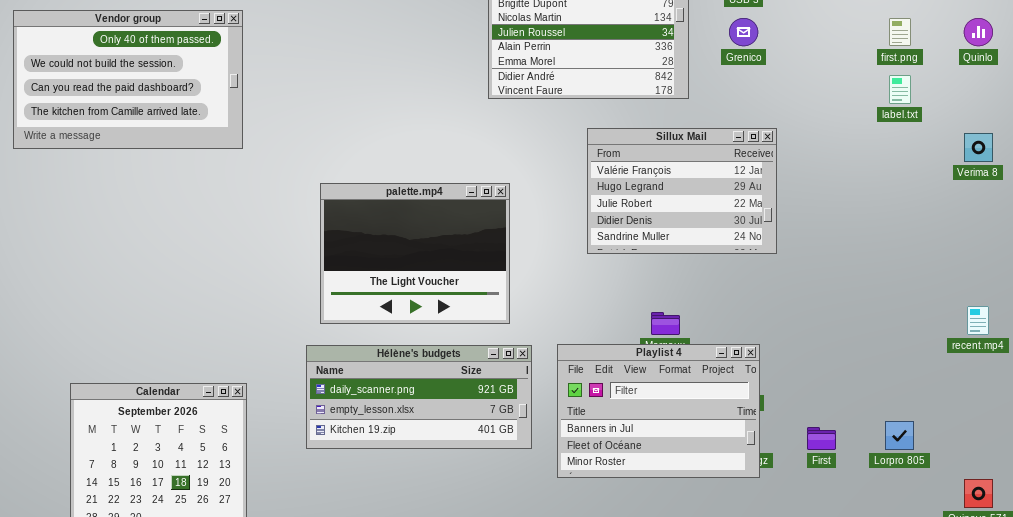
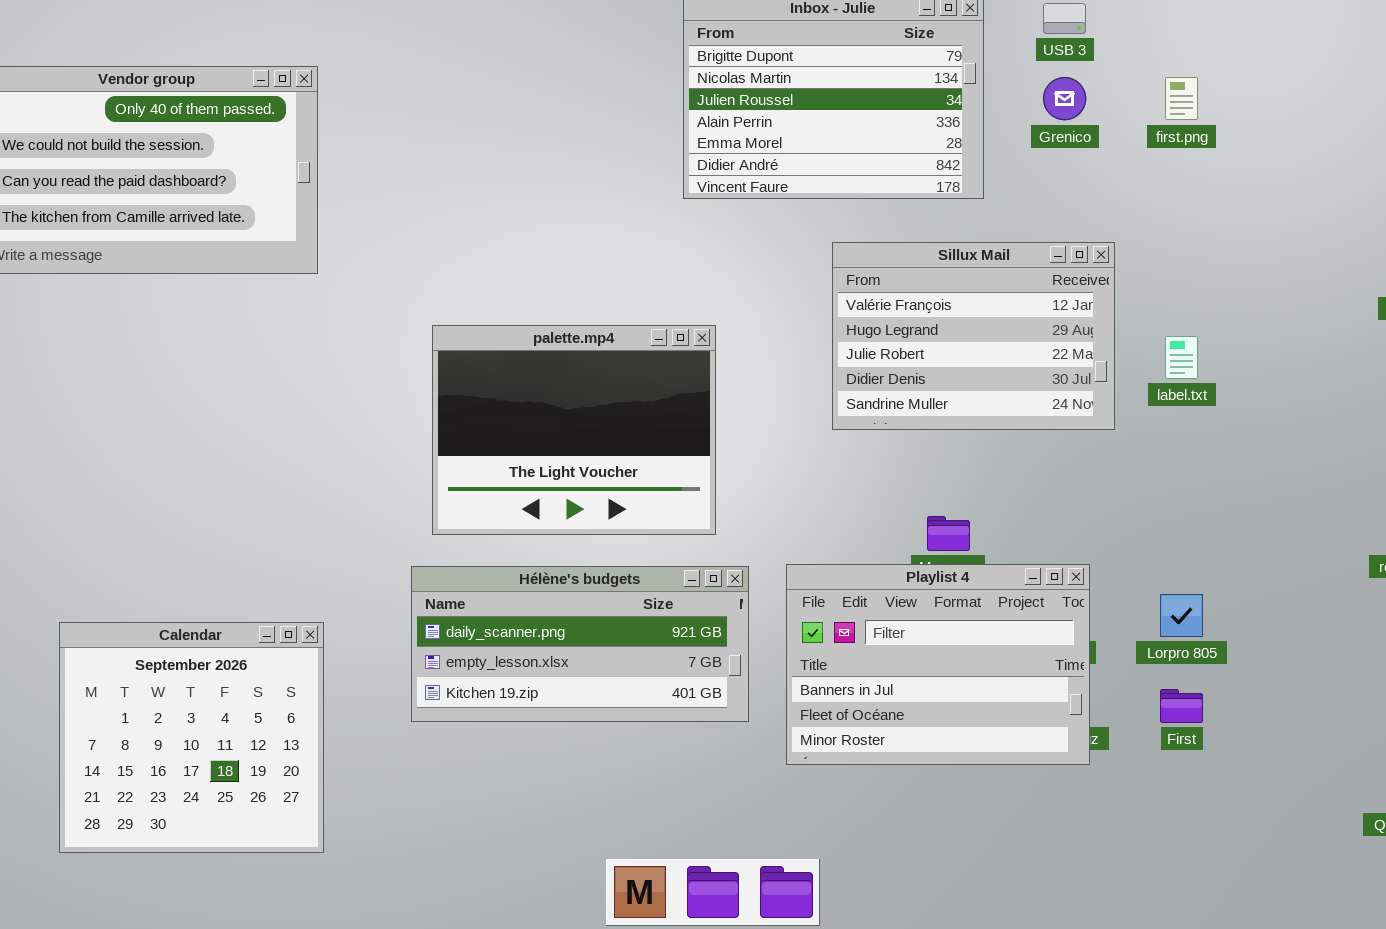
first.png: [889,18,911,46] -> [1165,77,1198,120], moved
label.txt: [889,75,911,104] -> [1165,336,1198,379], moved
Lorpro 805: [885,421,914,450] -> [1160,594,1203,637], moved

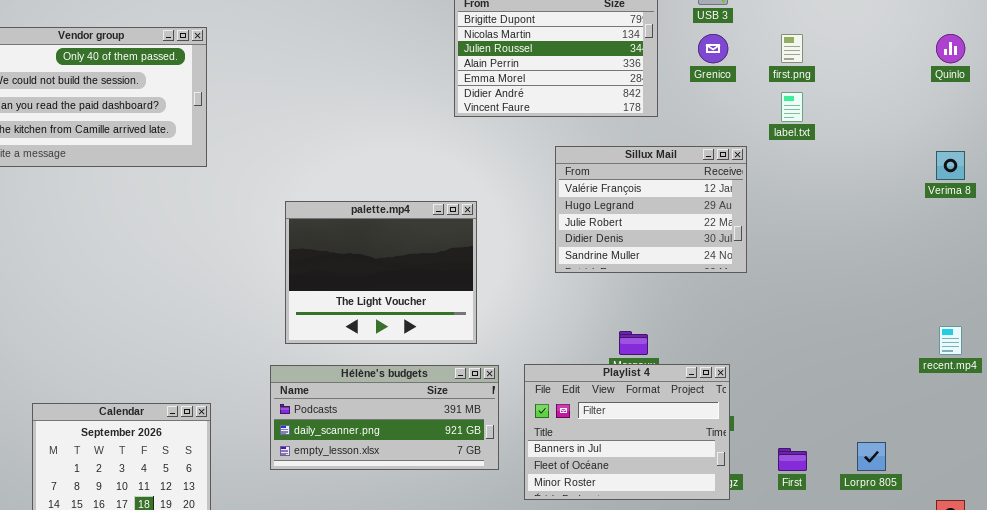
label.txt: [1165,336,1198,379] -> [781,92,803,122], moved
Hélène's budgets: [411,566,749,722] -> [270,365,499,470], scrolled up 1 row
Lorpro 805: [1160,594,1203,637] -> [857,442,886,471], moved

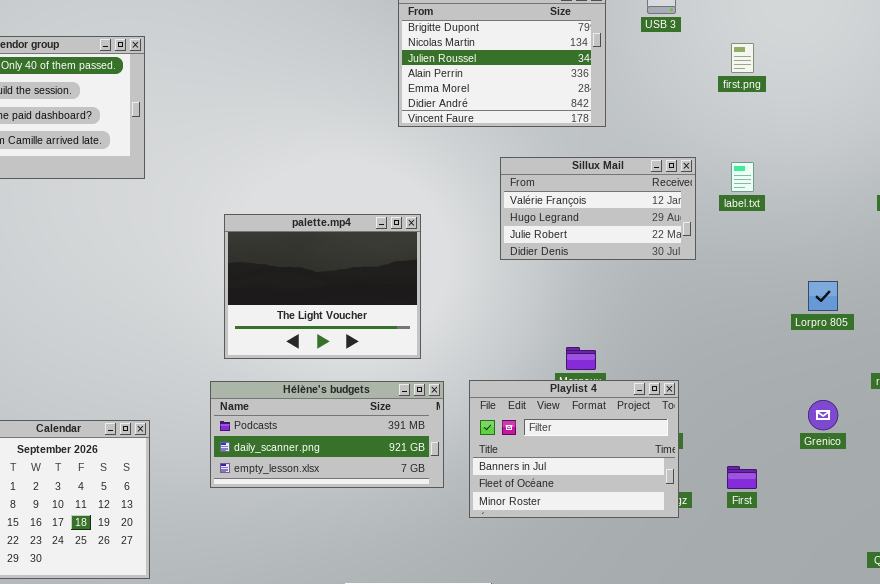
Grenico: [698,34,728,63] -> [808,400,838,430], moved
label.txt: [781,92,803,122] -> [731,162,754,192], moved
Sillux Mail: [555,146,747,273] -> [500,157,696,260], resized
Lorpro 805: [857,442,886,471] -> [808,281,838,311], moved

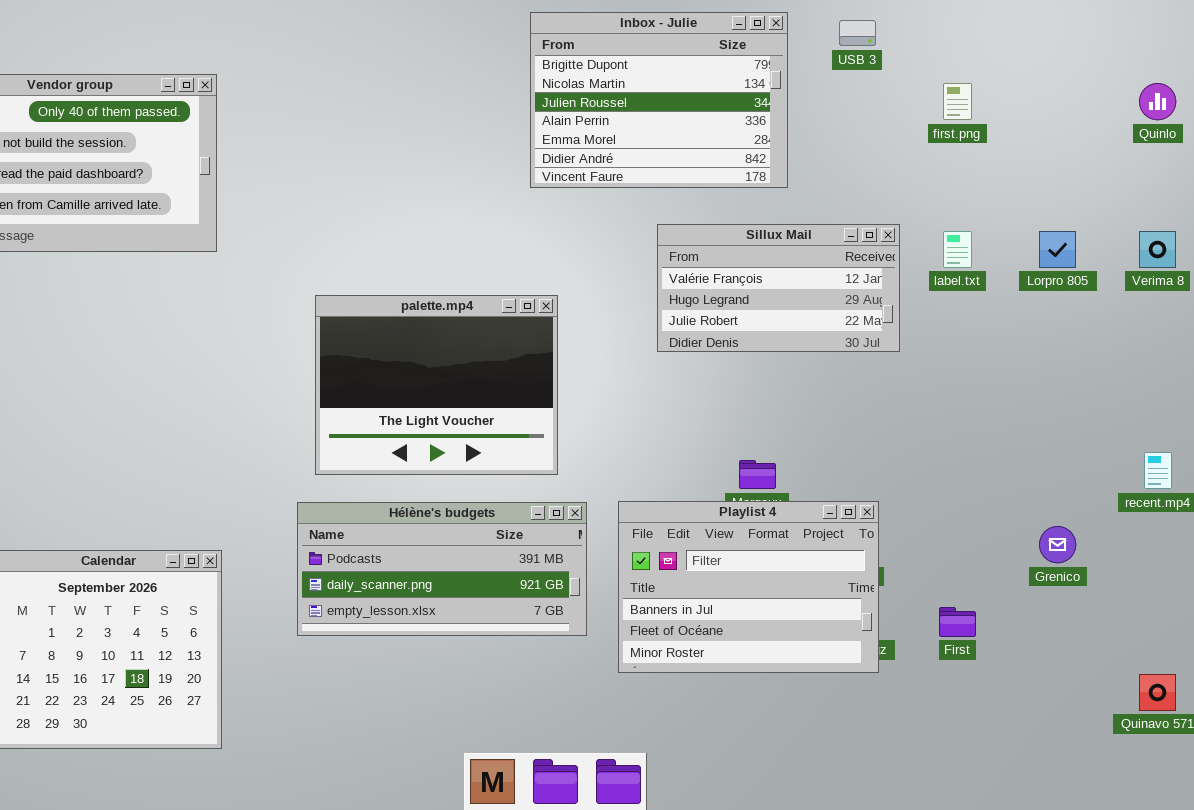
Lorpro 805: [808,281,838,311] -> [1039,231,1076,268], moved

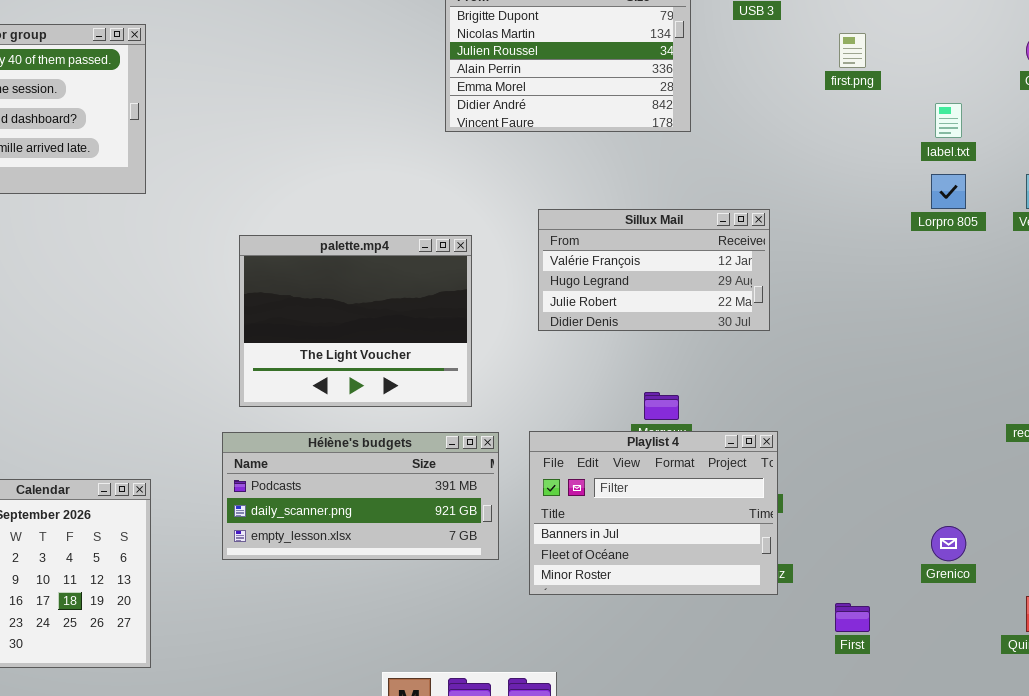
Sillux Mail: [657,224,900,352] -> [538,209,770,331], moved
label.txt: [943,231,972,268] -> [935,103,962,138], moved
Grenico: [1039,526,1076,563] -> [931,526,966,561], moved
First: [939,607,976,637] -> [835,603,870,632], moved

